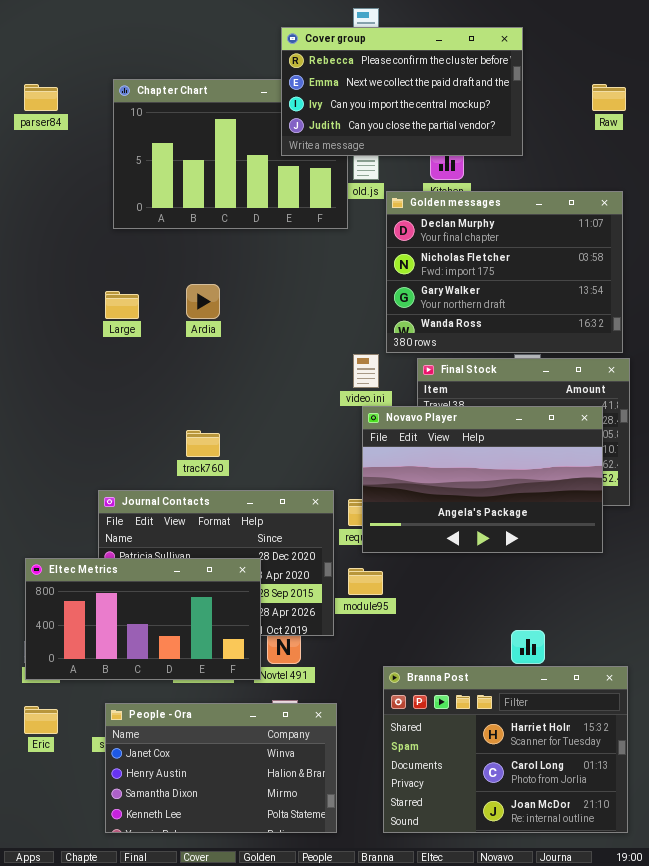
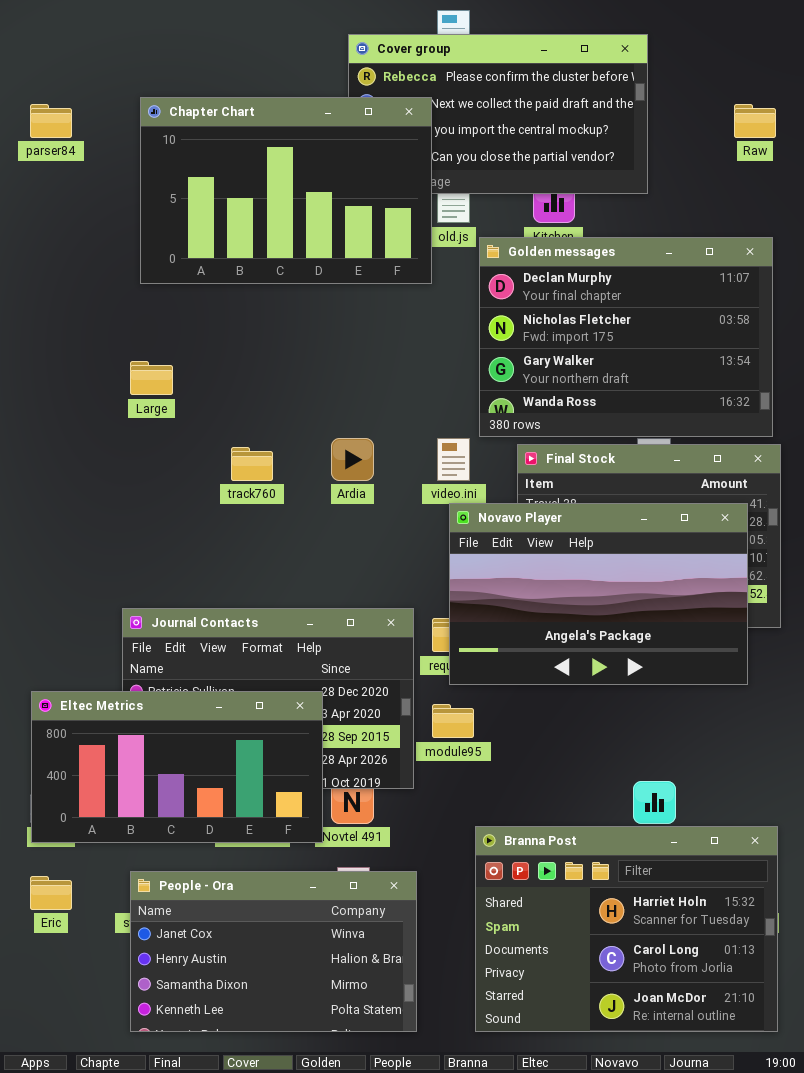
Chapter Chart: [113,79,348,229] -> [140,97,432,284], raised
Ardia: [186,284,220,319] -> [331,438,374,481], moved
track760: [186,430,220,457] -> [231,447,273,481], moved

